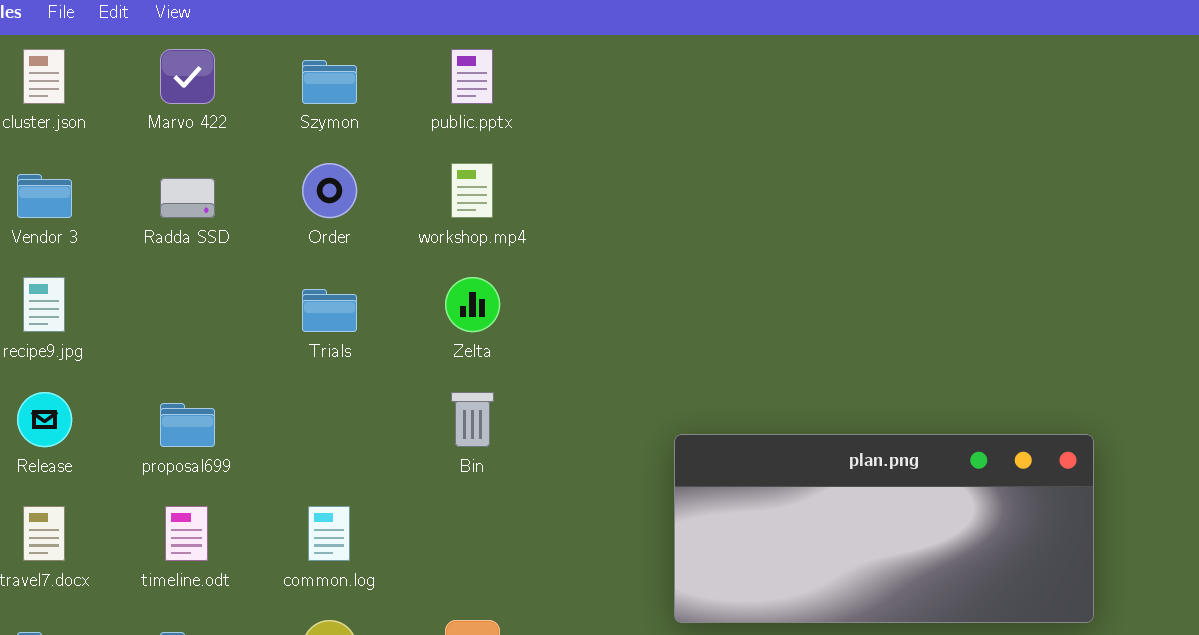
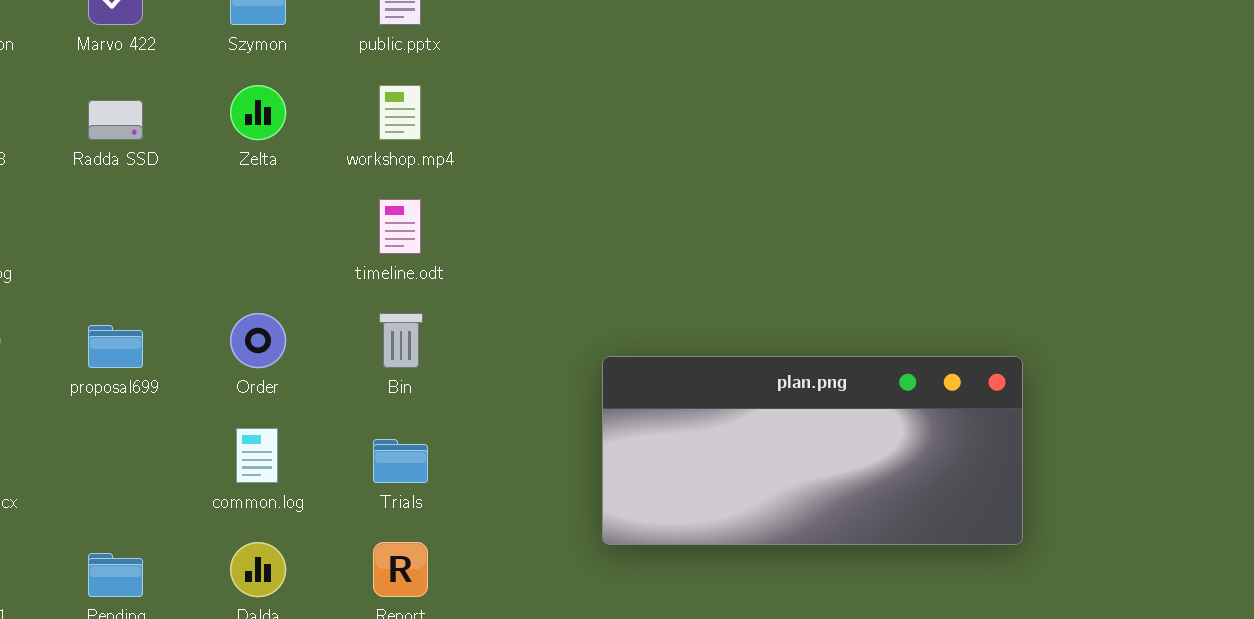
Order: [302,163,357,218] -> [230,313,286,368], moved
Zelta: [445,277,500,332] -> [230,85,286,140], moved
Trials: [302,289,357,332] -> [373,439,428,483], moved
timeline.odt: [165,506,208,561] -> [379,199,421,254], moved

